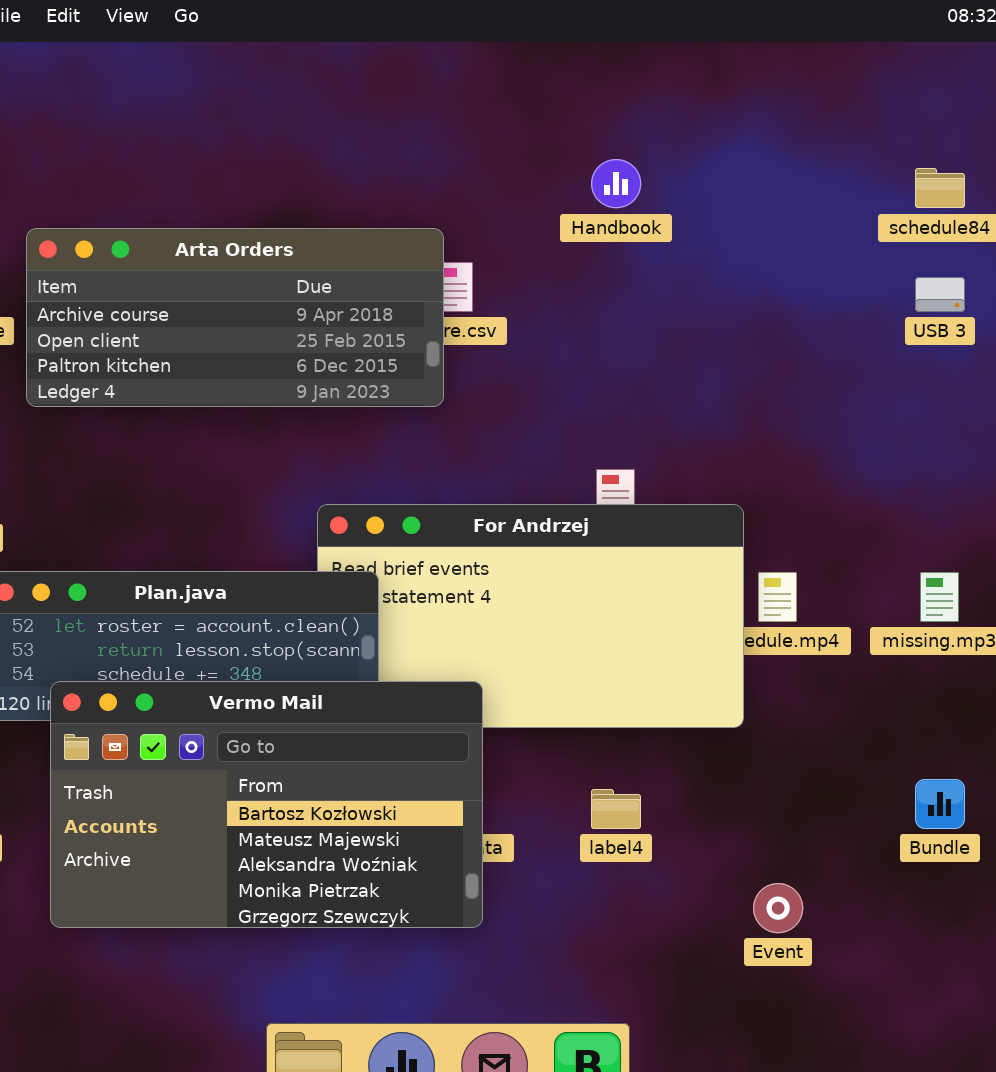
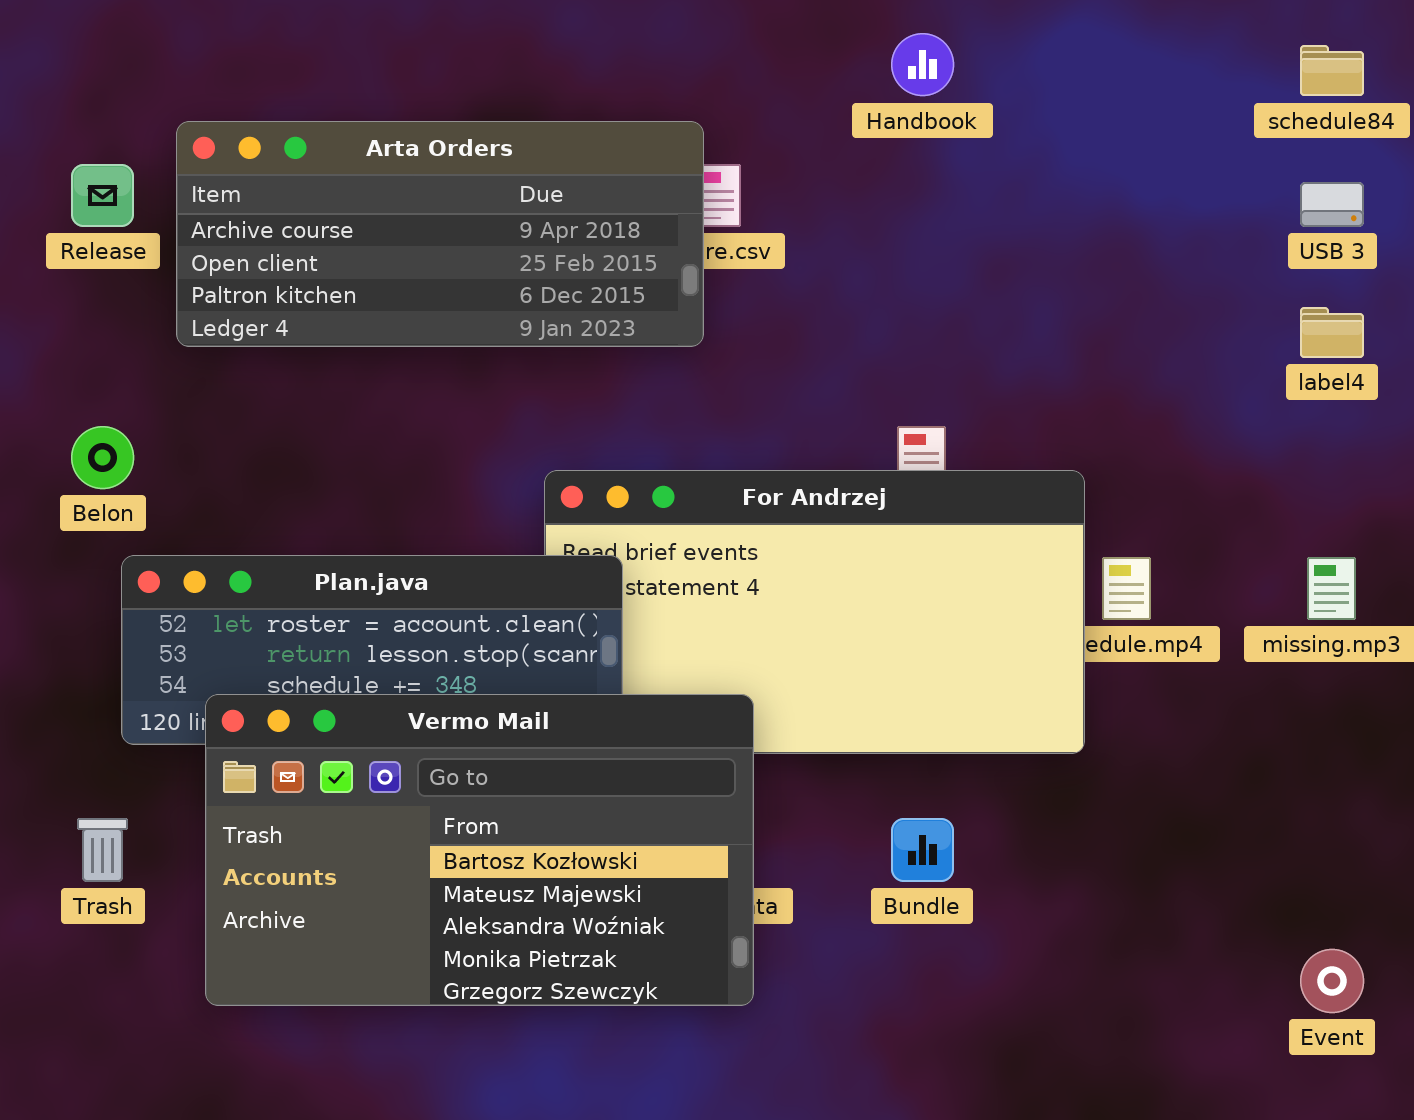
Bundle: [915,779,965,829] -> [891,818,954,882], moved
label4: [591,789,641,829] -> [1300,307,1364,358], moved
Event: [753,883,803,933] -> [1300,949,1364,1013], moved

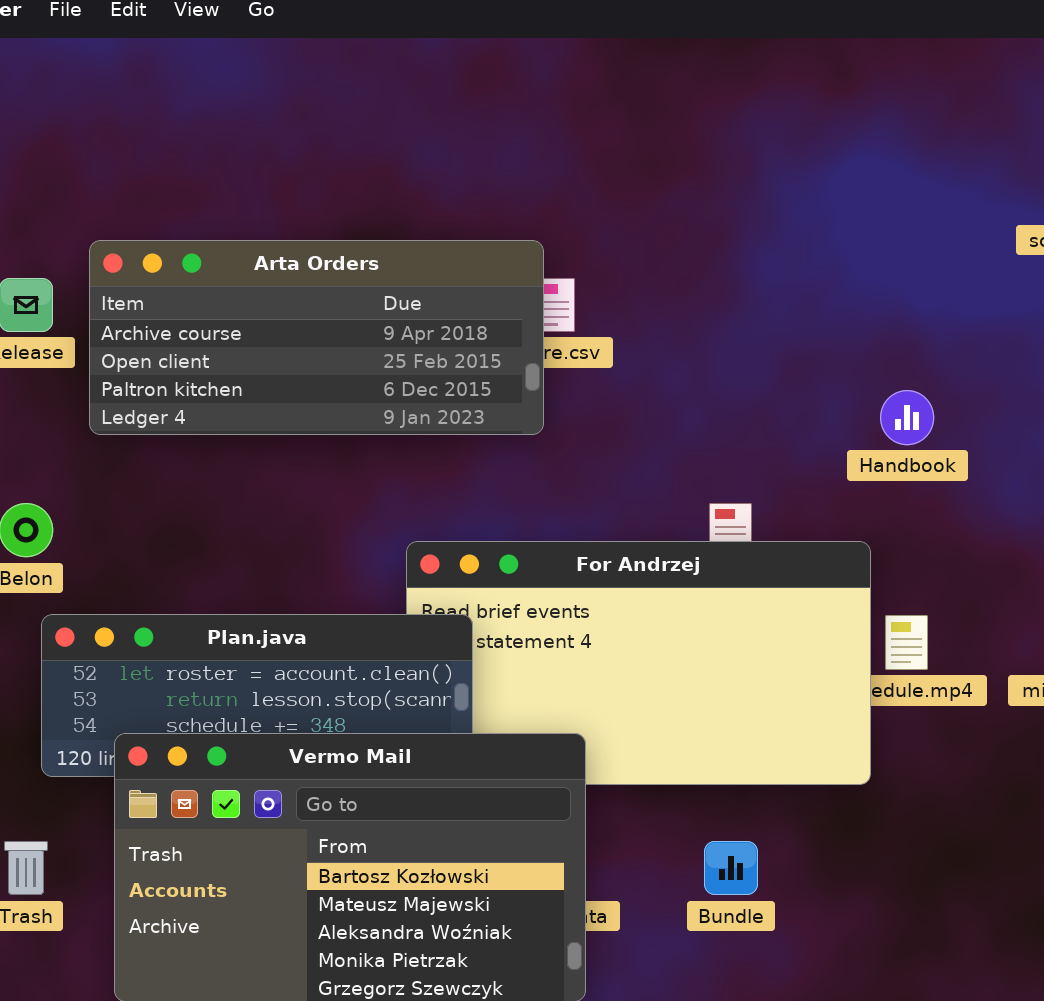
Handbook: [891,33,954,96] -> [880,390,934,445], moved

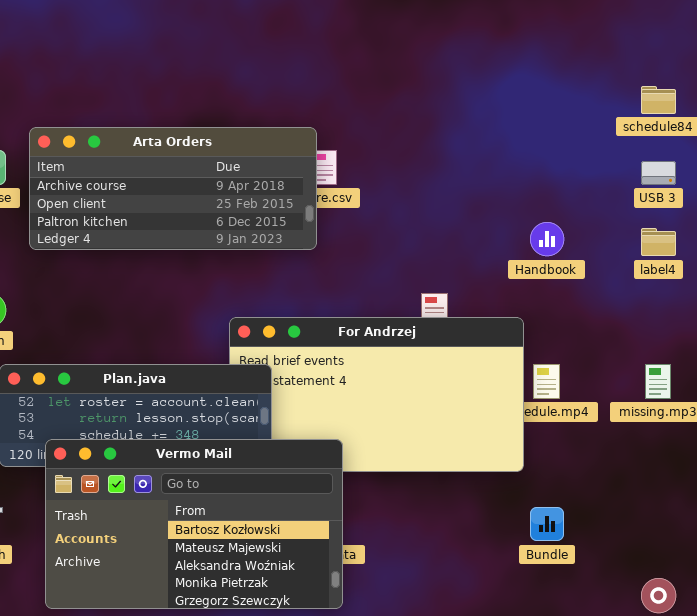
Bundle: [704,841,758,895] -> [530,507,564,541], moved

